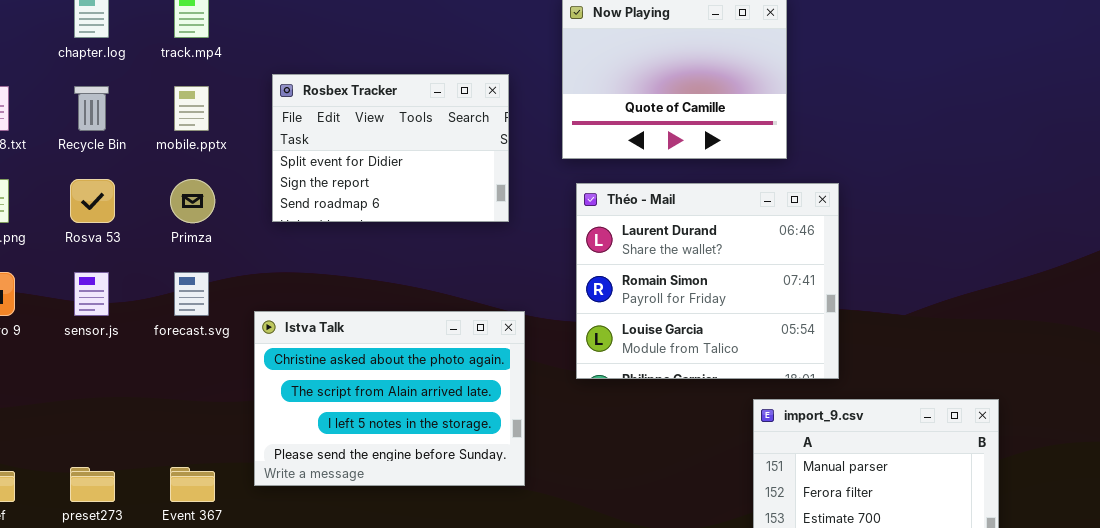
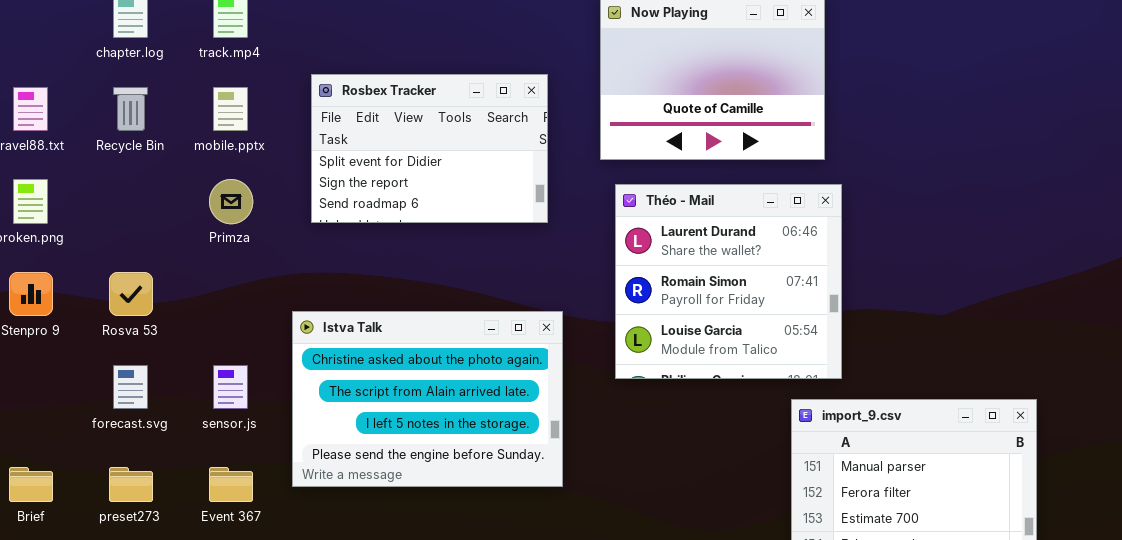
Rosva 53: [70,179,115,223] -> [109,272,153,316], moved
Théo - Mail: [576,183,839,379] -> [615,184,842,379], resized
sensor.js: [74,272,109,316] -> [213,365,248,409], moved
forecast.svg: [174,272,209,316] -> [113,365,148,409], moved

